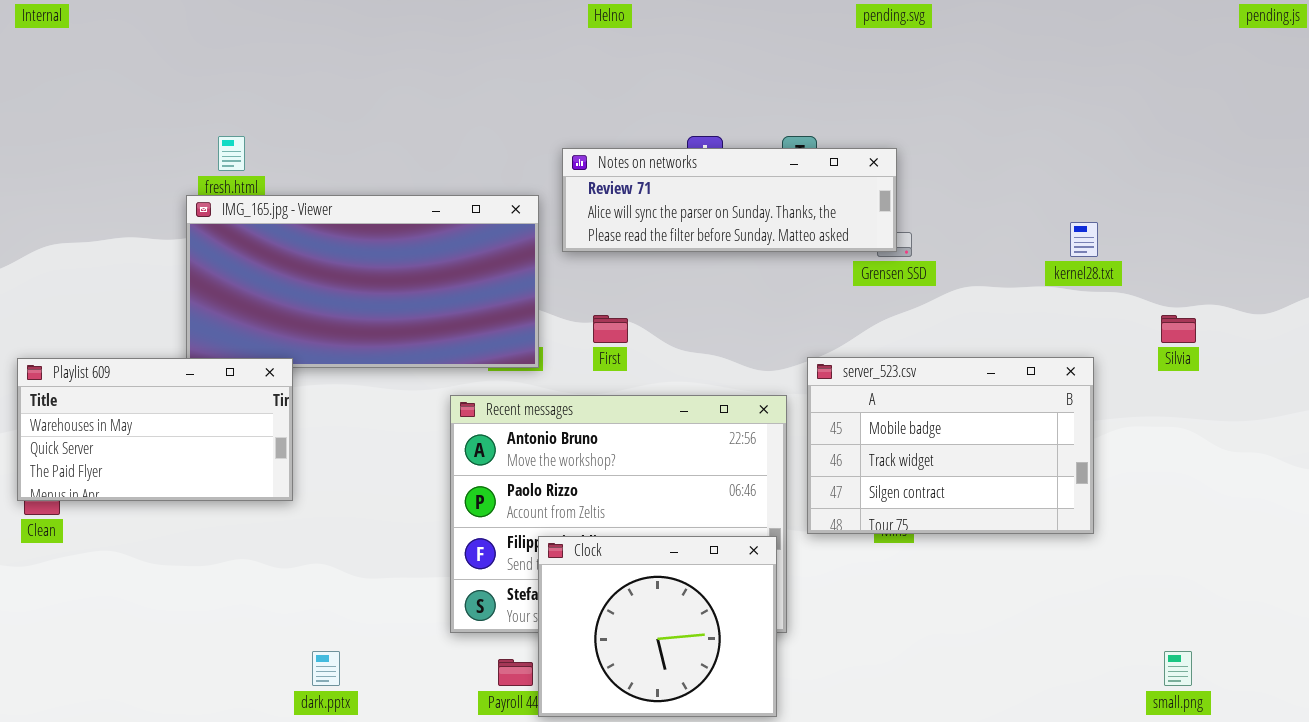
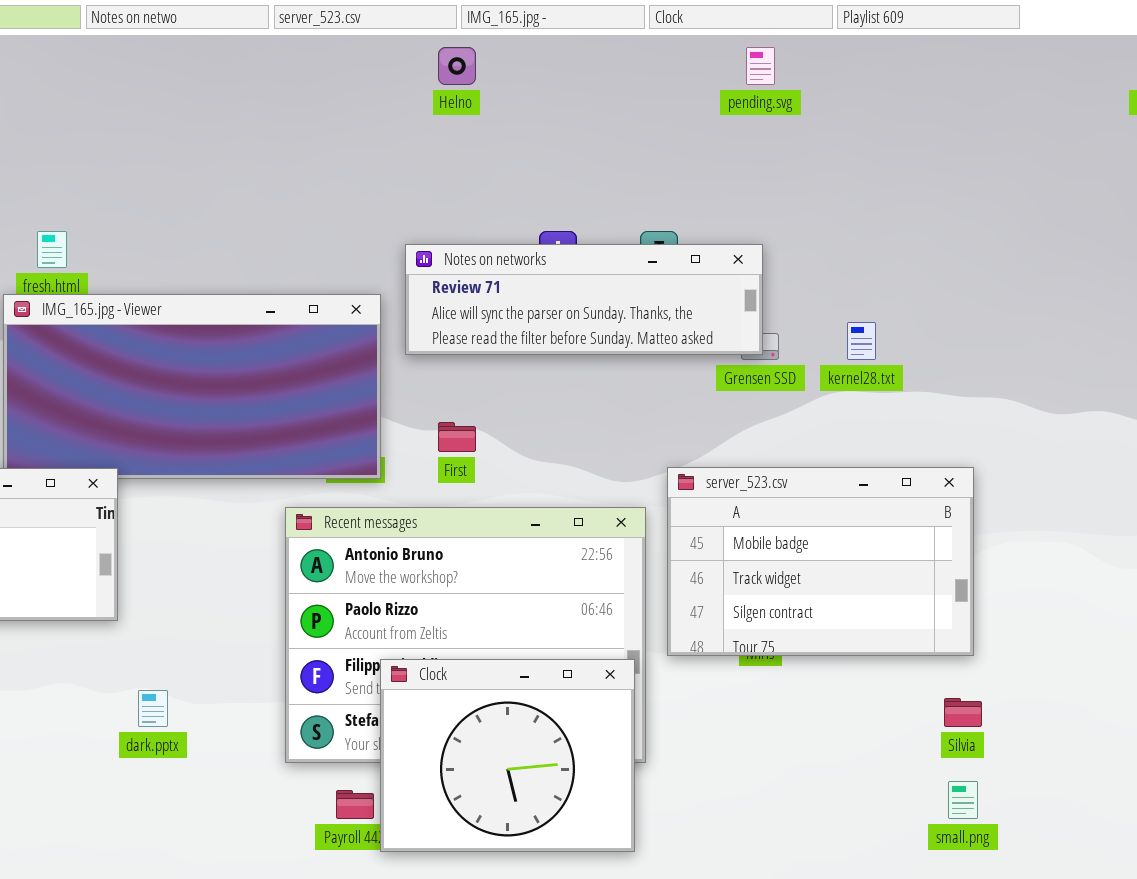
kernel28.txt: [1070,222,1098,257] -> [847,322,876,360], moved
Silvia: [1161,315,1196,343] -> [944,698,982,727], moved
dark.pptx: [312,651,340,686] -> [138,690,168,727], moved
small.png: [1164,651,1192,686] -> [948,781,978,819], moved

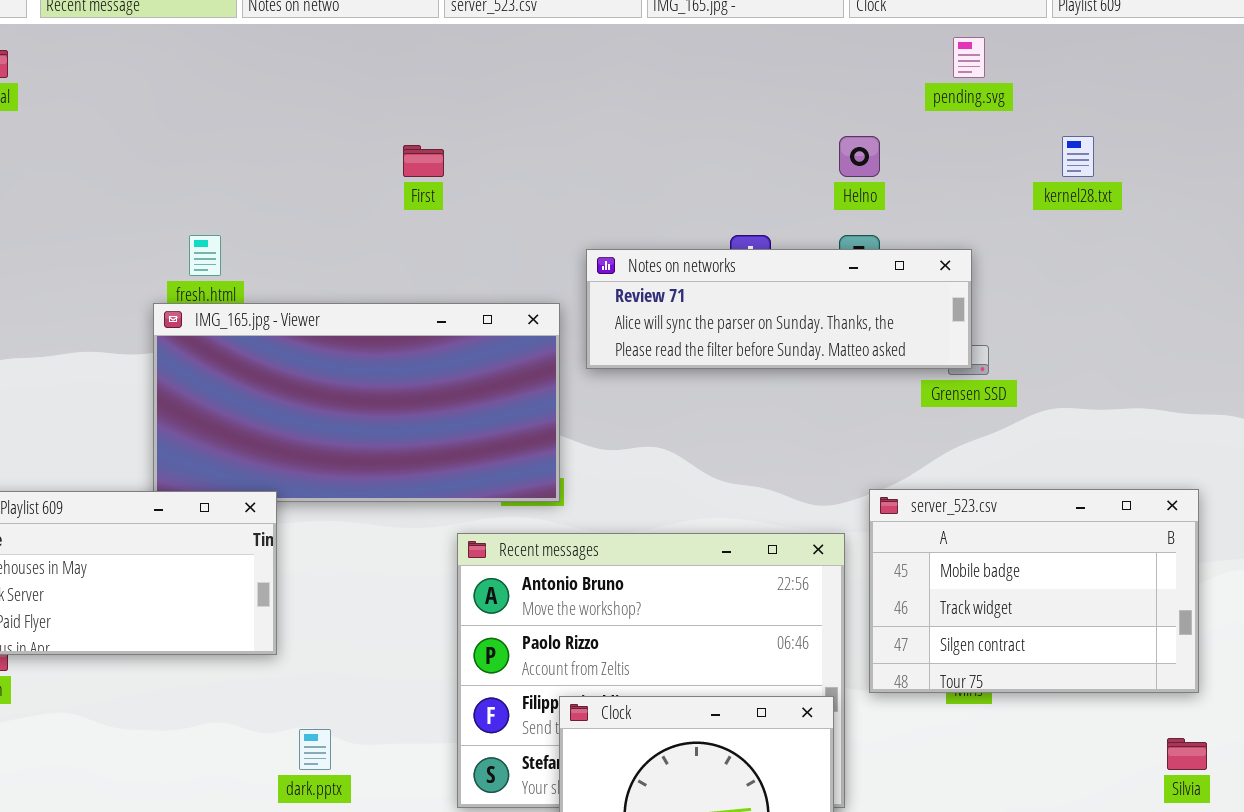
Helno: [438,47,476,85] -> [839,136,880,177], moved
kernel28.txt: [847,322,876,360] -> [1062,136,1094,177], moved
First: [438,422,476,452] -> [403,145,444,177], moved

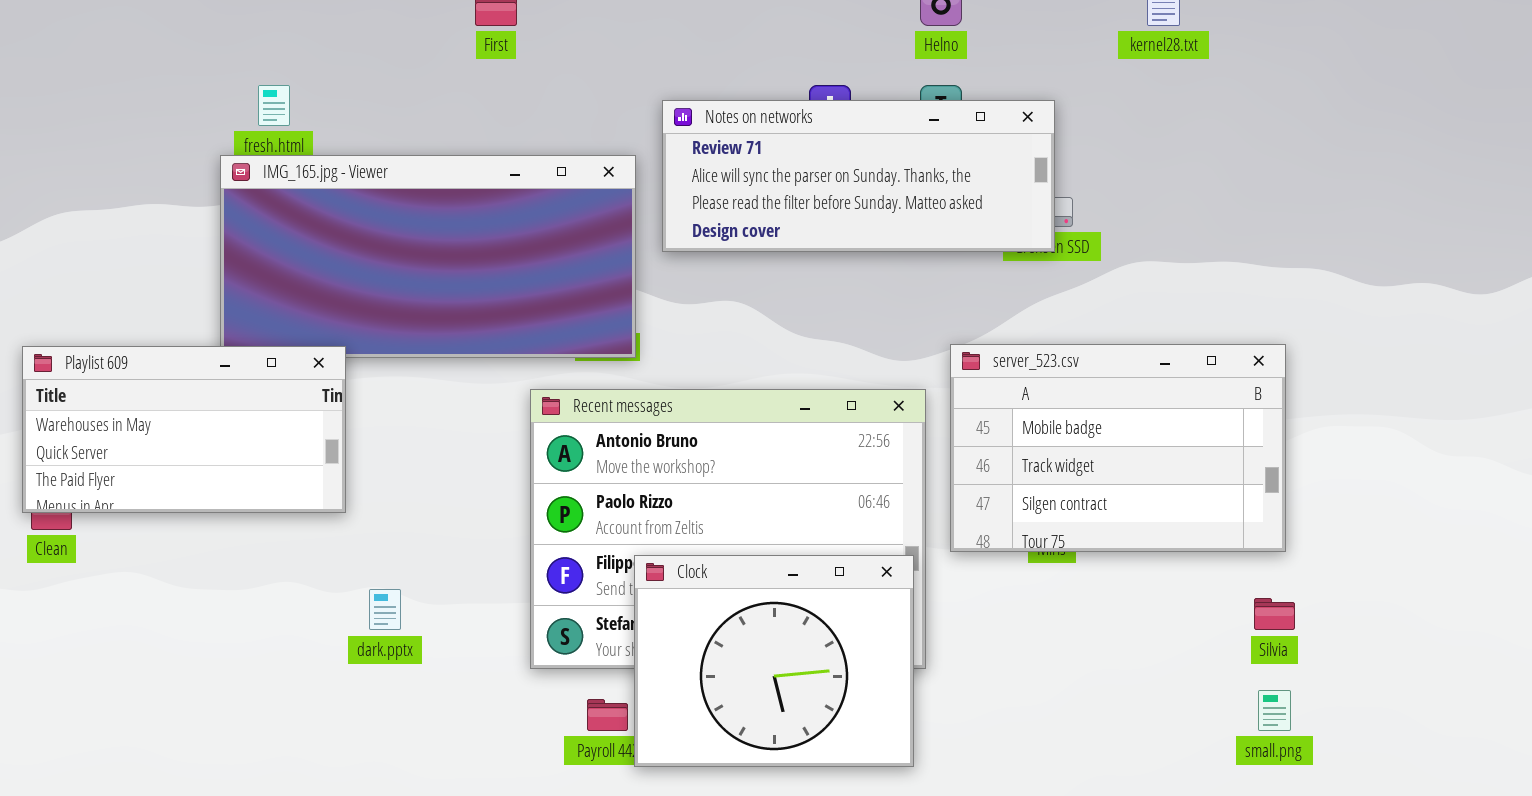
Notes on networks: [586,249,972,369] -> [662,100,1055,252], resized

